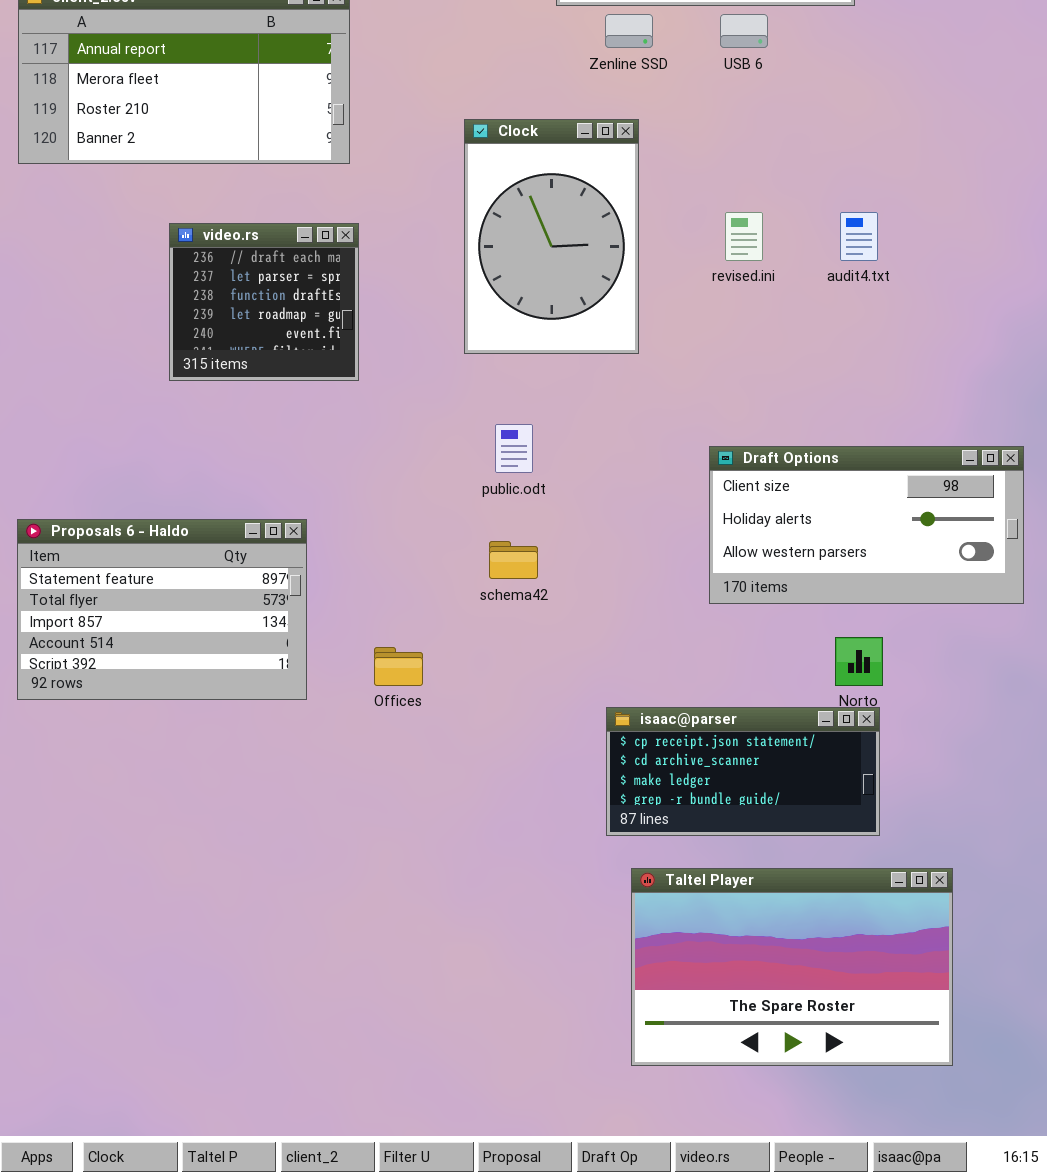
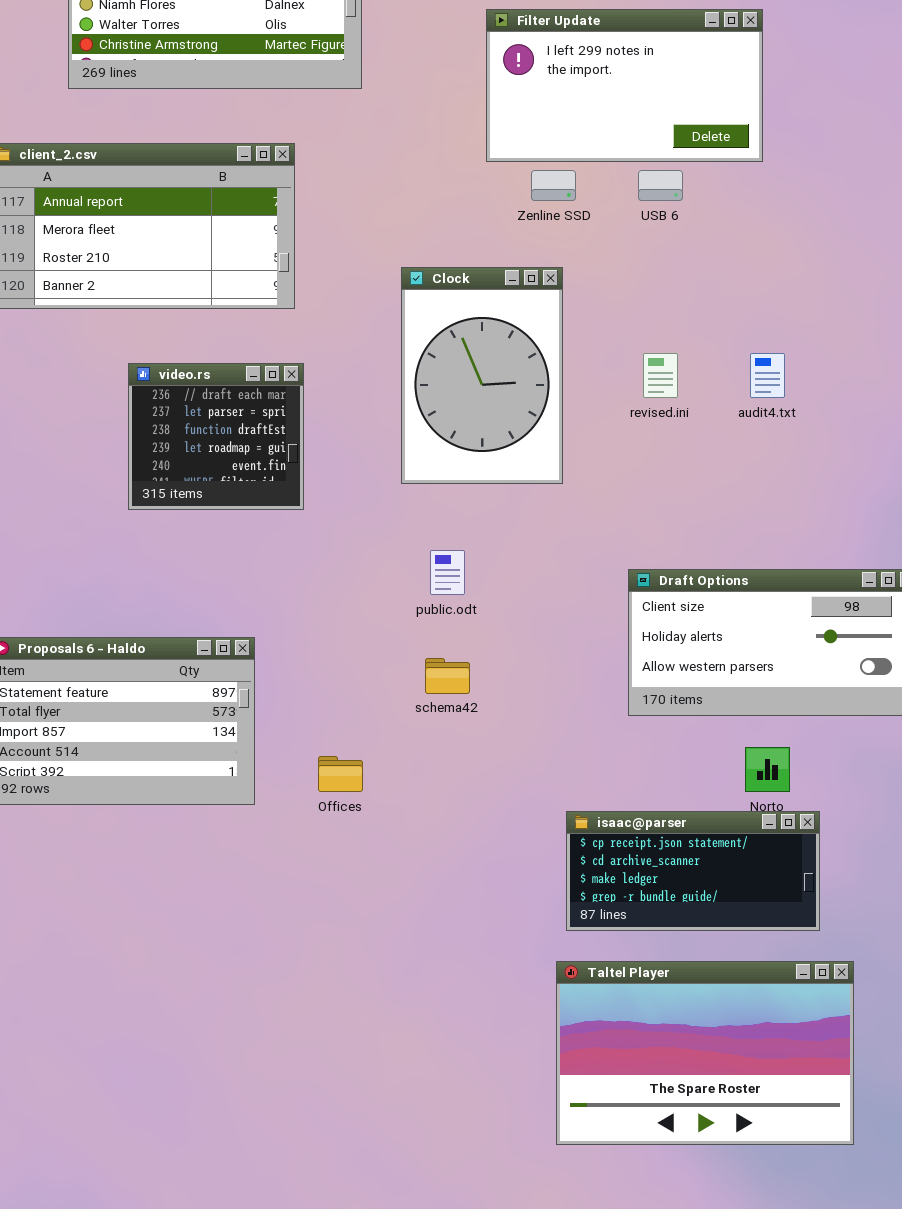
isaac@parser: [606,707,880,836] -> [566,811,820,931], moved

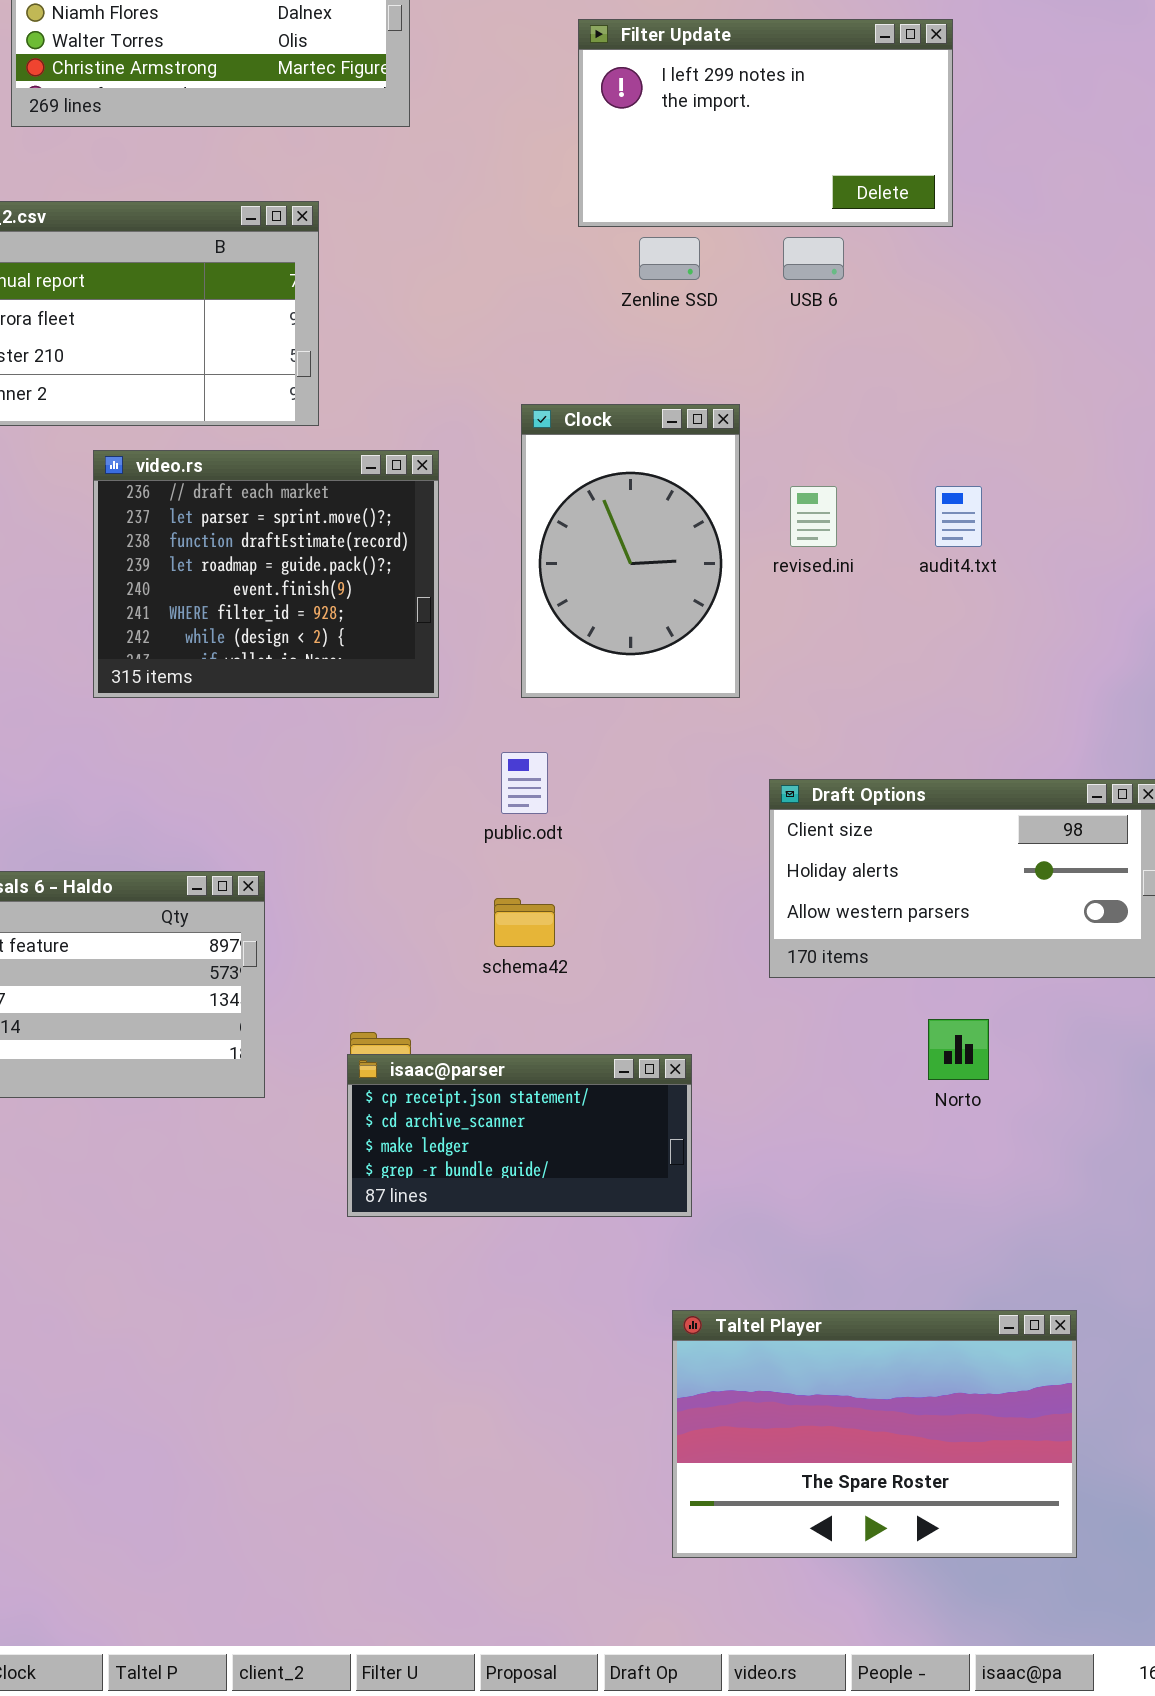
Clock: [401,267,563,484] -> [521,404,740,698], moved
video.rs: [128,363,304,510] -> [93,450,439,698], resized
isaac@parser: [566,811,820,931] -> [347,1054,692,1217], moved

